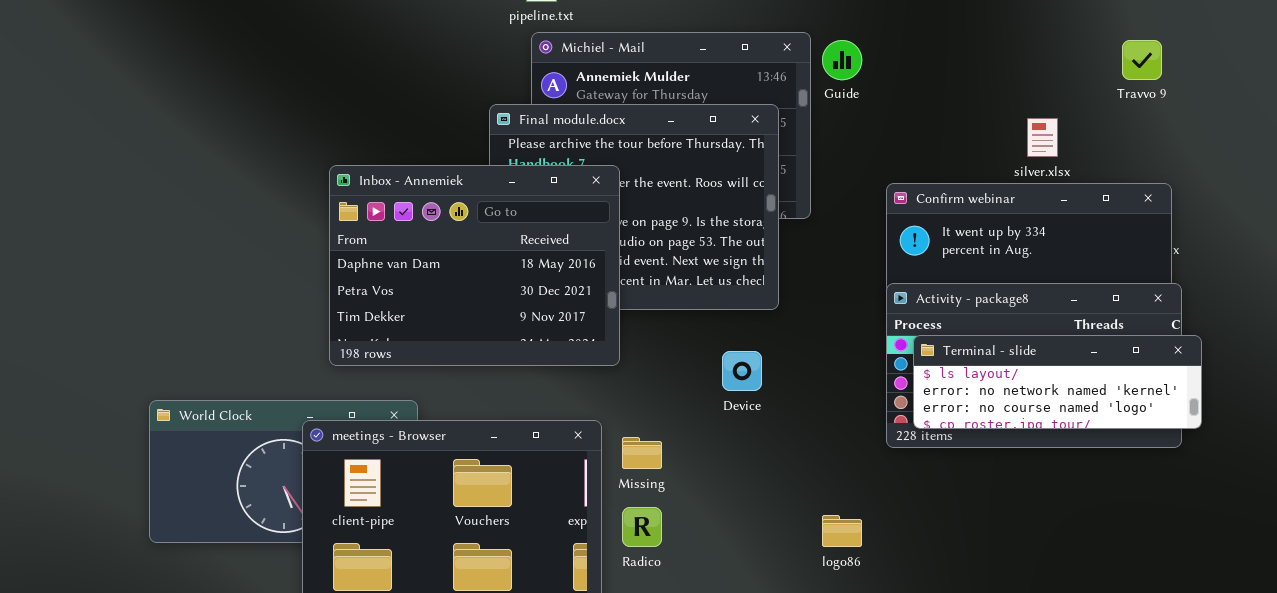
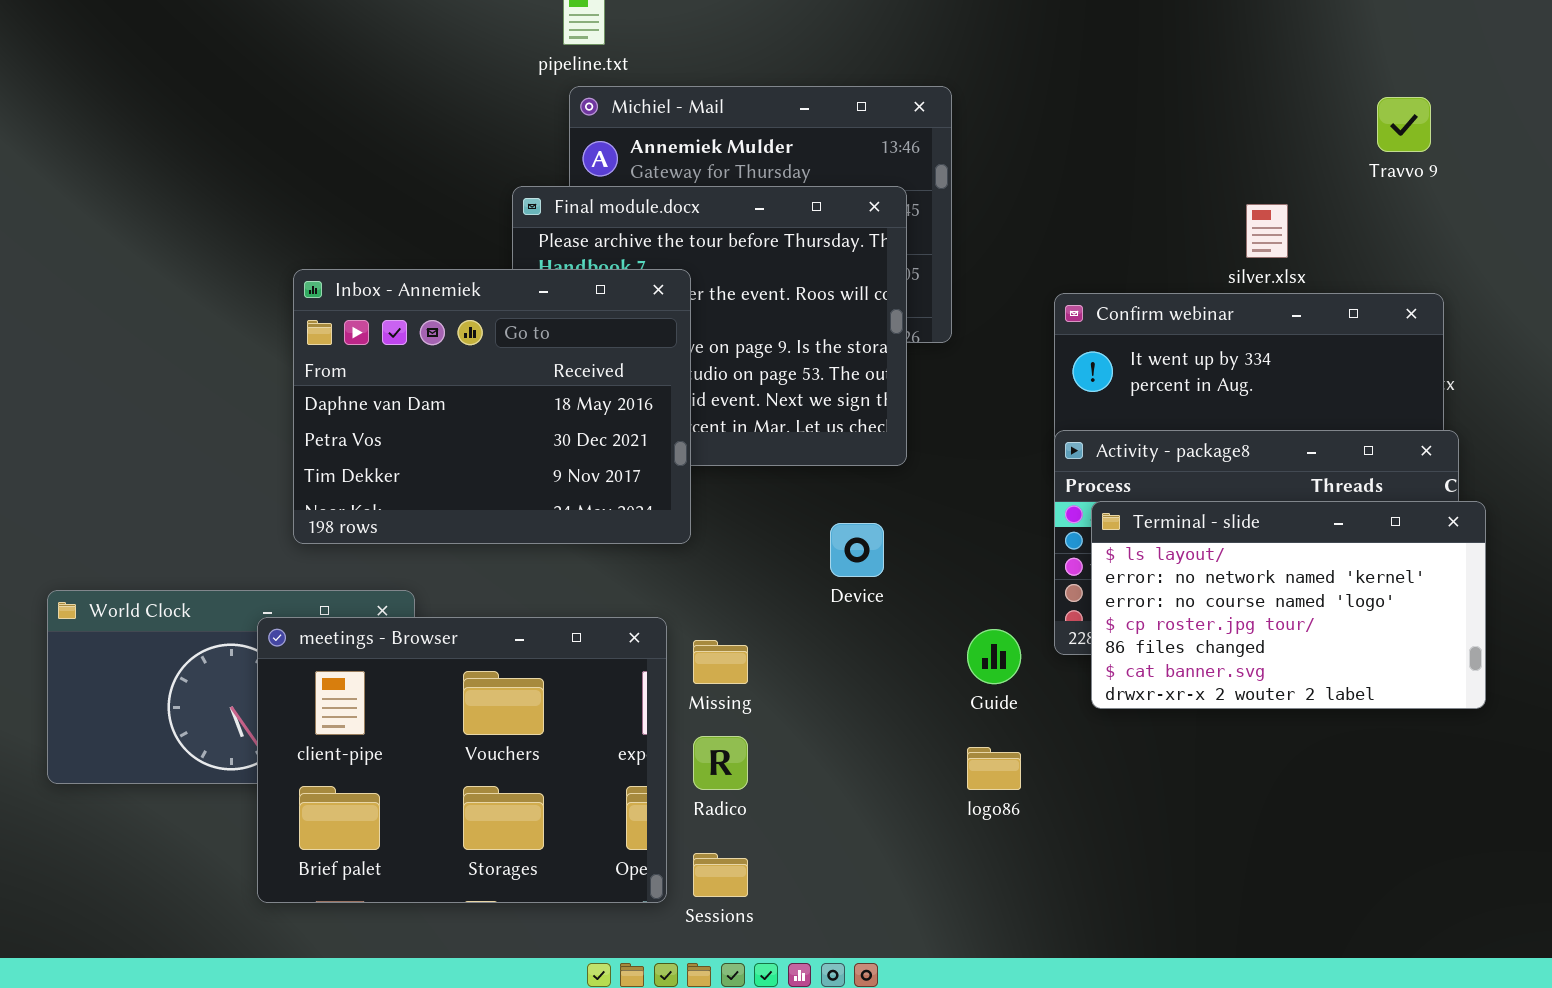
Guide: [822,40,862,80] -> [967,629,1021,684], moved
Terminal - slide: [913,335,1202,429] -> [1091,501,1486,709], resized

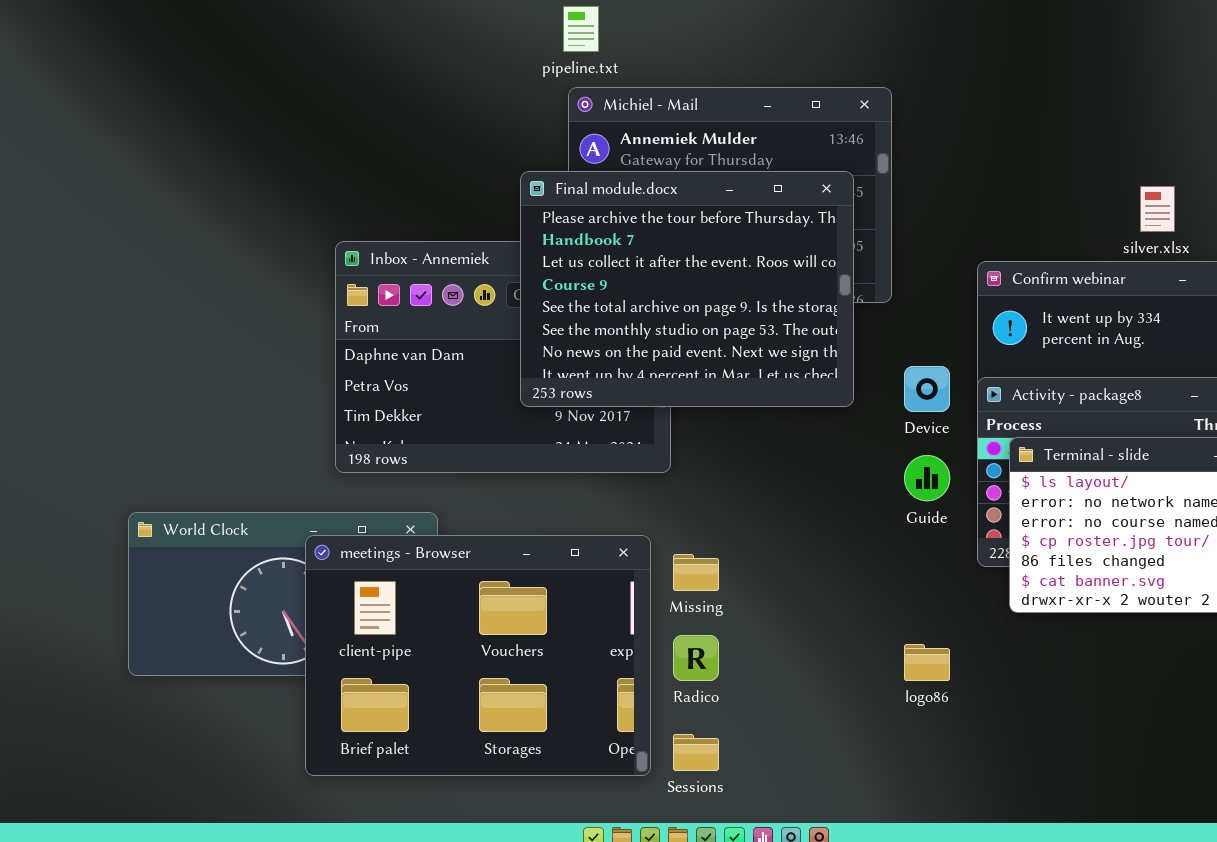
Final module.docx: [512,186,907,466] -> [520,171,854,407], raised
Device: [830,523,884,577] -> [904,366,950,412], moved
Guide: [967,629,1021,684] -> [904,455,950,501], moved

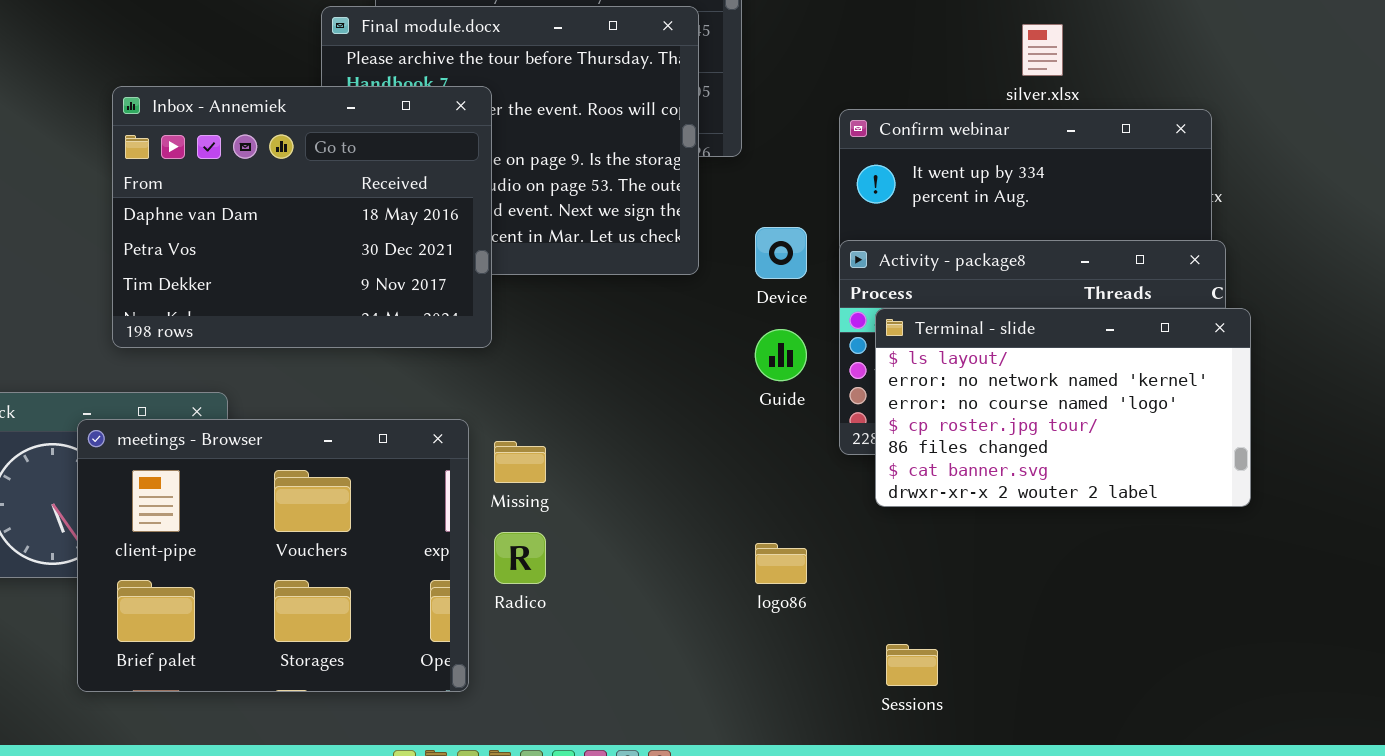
Inbox - Annemiek: [335,241,671,473] -> [112,86,492,348], raised
Sessions: [673,734,719,771] -> [886,644,938,686], moved

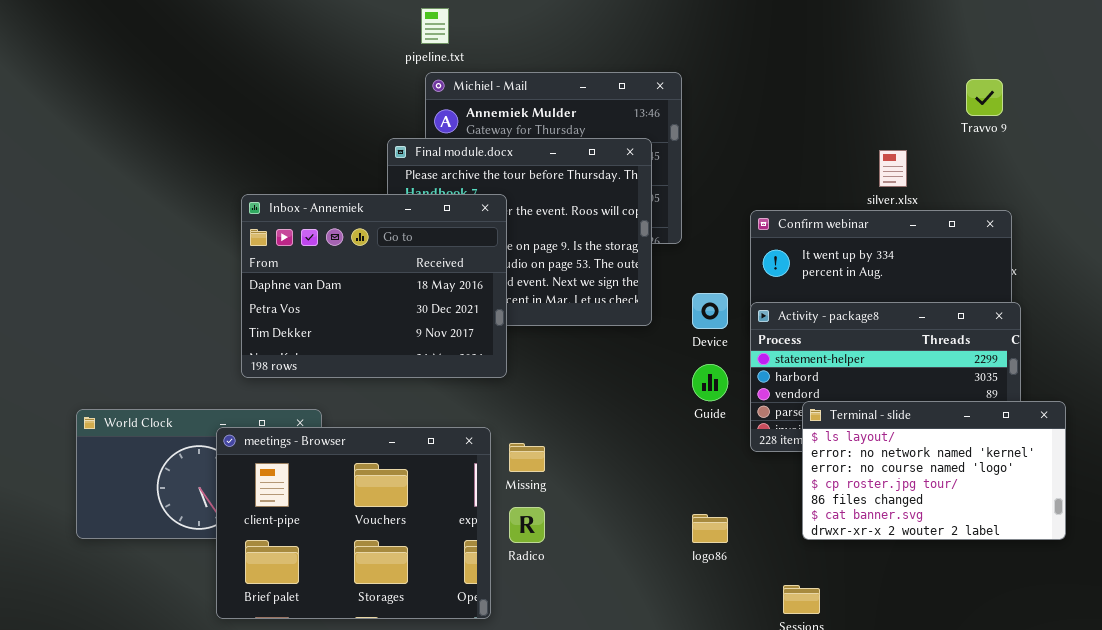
Terminal - slide: [875,308,1251,507] -> [802,401,1066,540], moved

